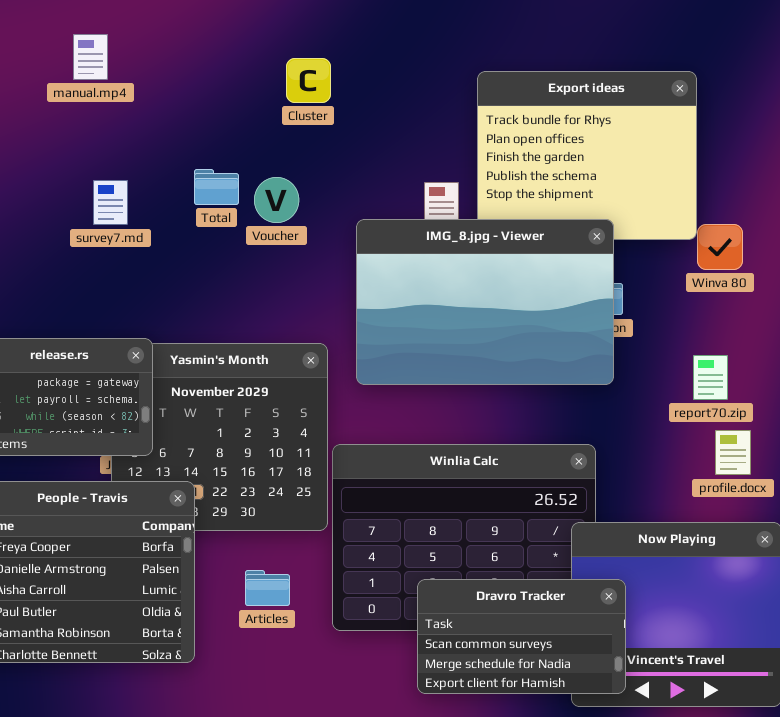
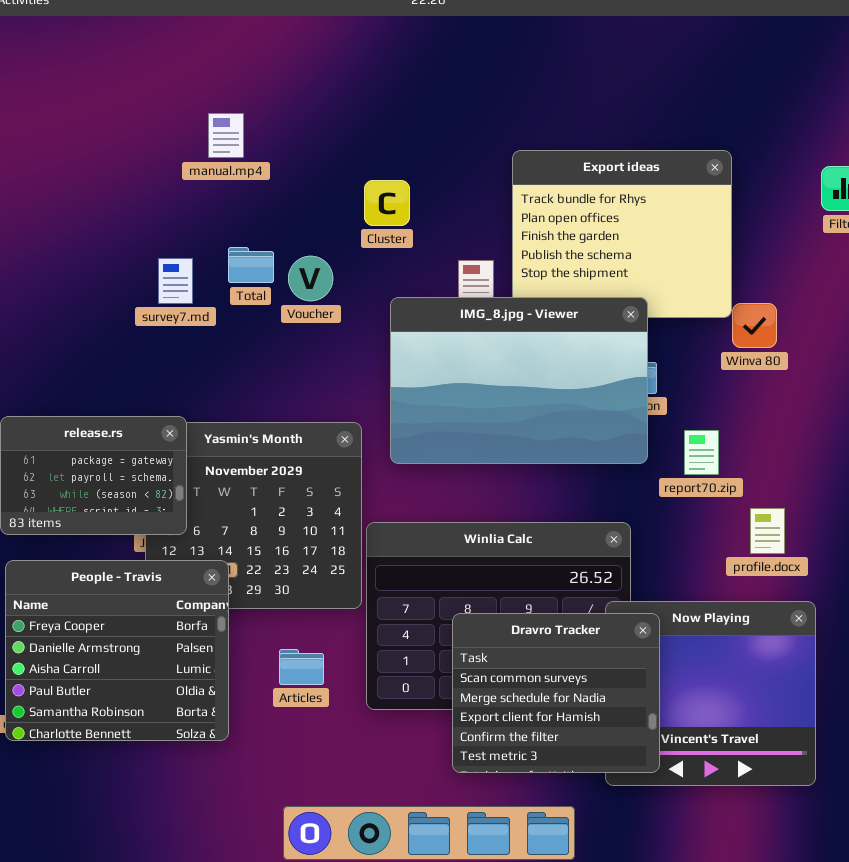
manual.mp4: [73,34,108,80] -> [208,113,244,158], moved
Cluster: [286,58,331,103] -> [364,180,410,226], moved
survey7.md: [93,180,128,225] -> [158,258,193,304], moved
report70.zip: [693,355,728,400] -> [684,430,719,475], moved
Dravro Tracker: [417,579,626,694] -> [452,613,660,773], resized

